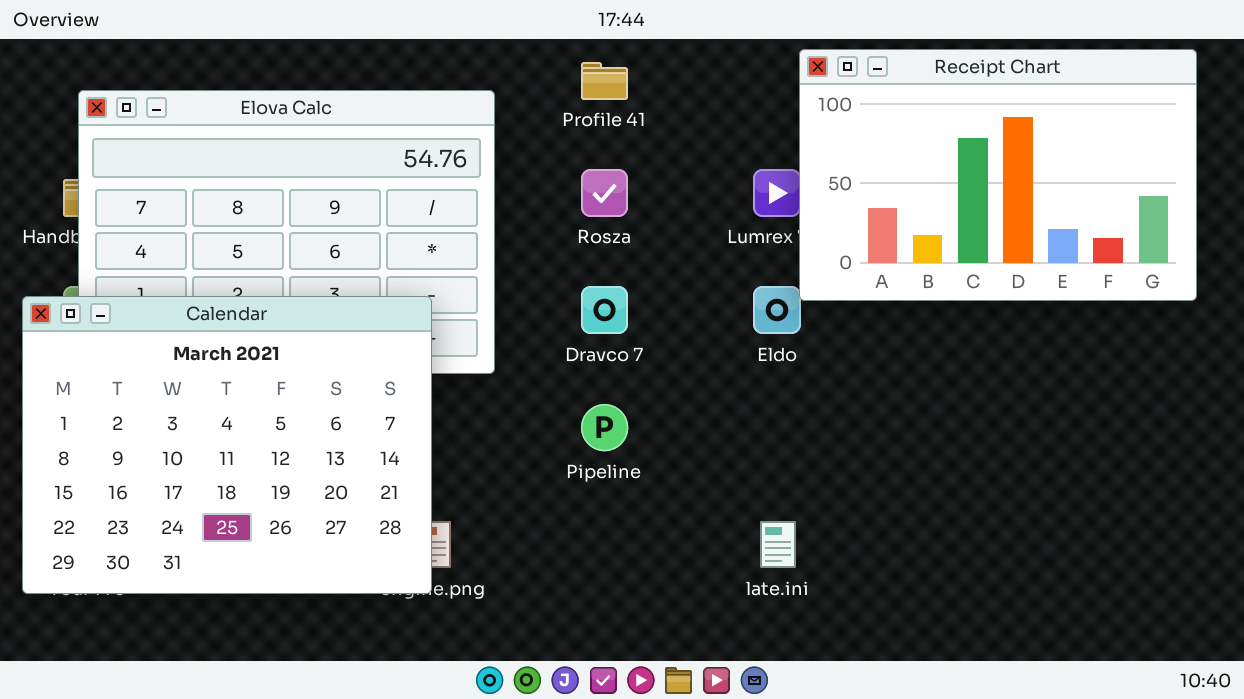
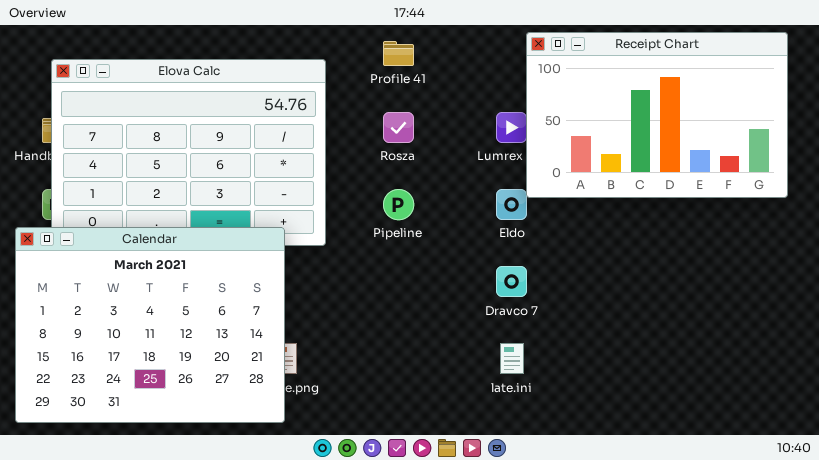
Dravco 7: [581,286,628,334] -> [496,266,527,297], moved
Calendar: [22,296,432,594] -> [15,227,285,423], moved
Pipeline: [581,404,628,451] -> [383,189,414,220], moved

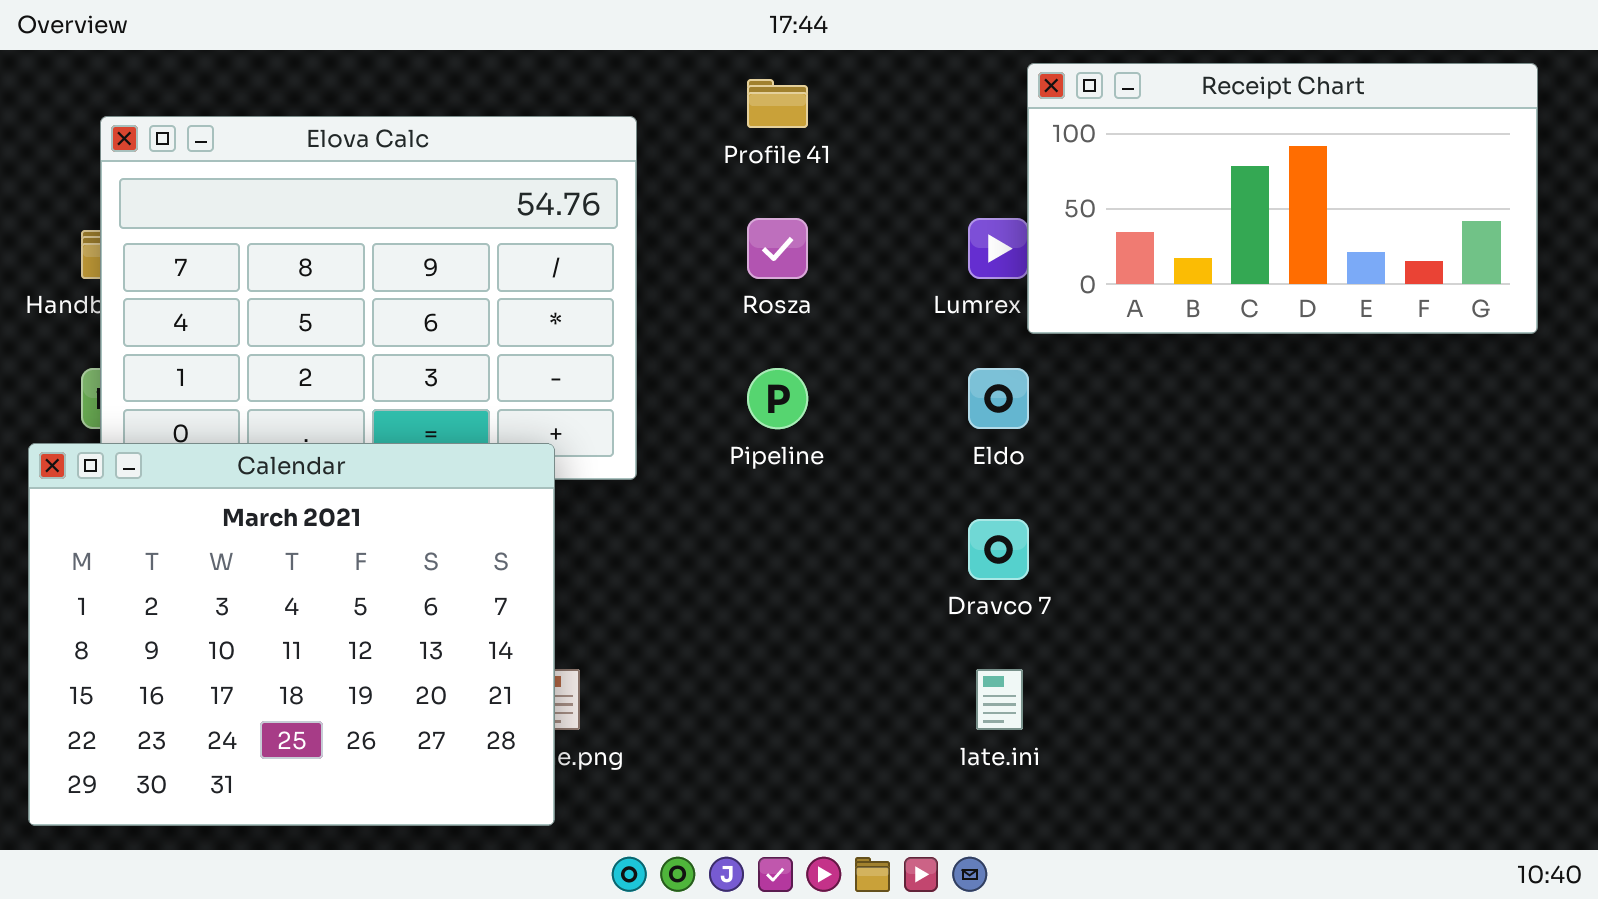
Receipt Chart: [526,32,788,198] -> [1027,63,1538,334], resized

